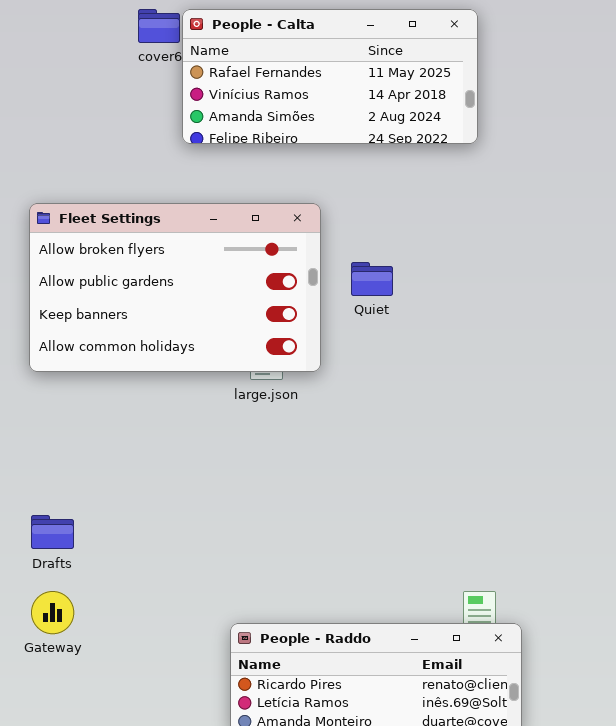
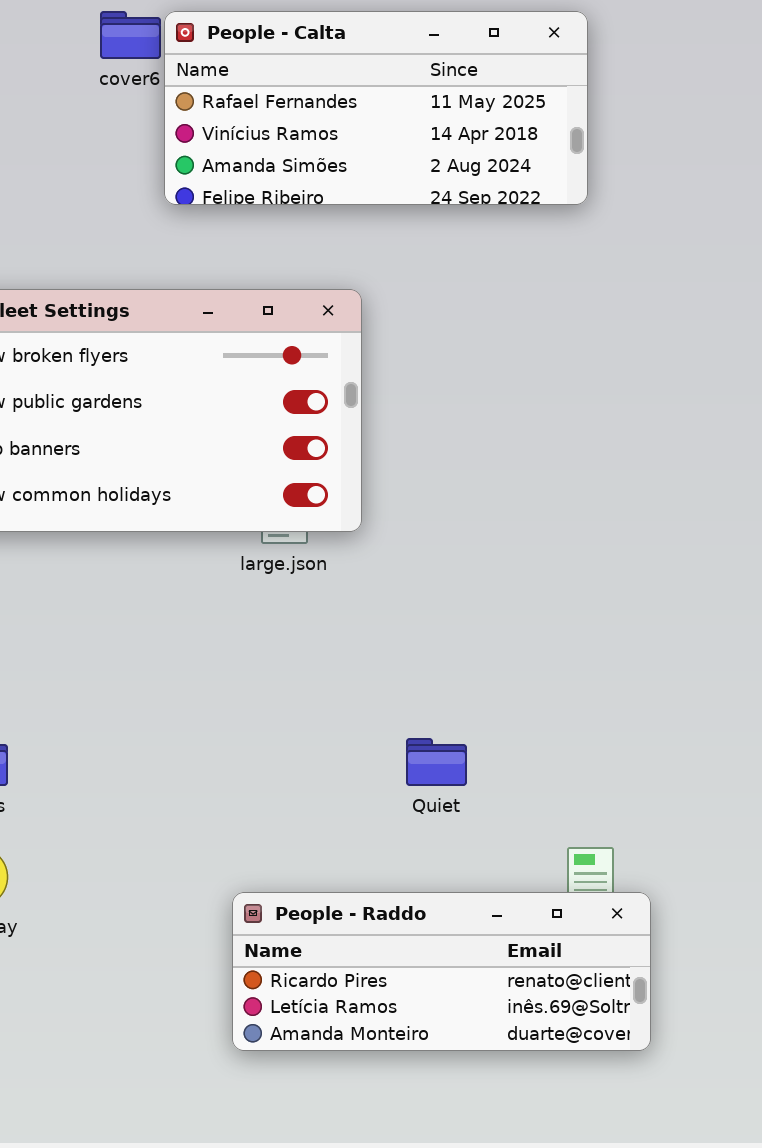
Quiet: [351,262,393,296] -> [406,738,467,786], moved

